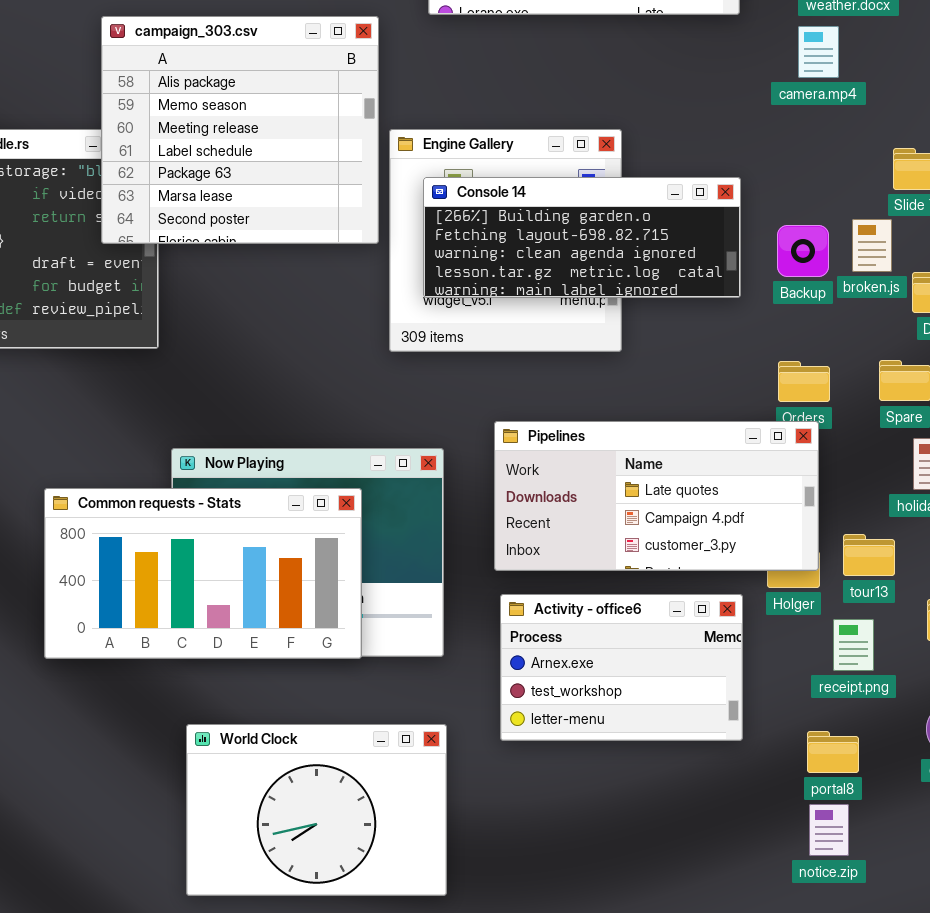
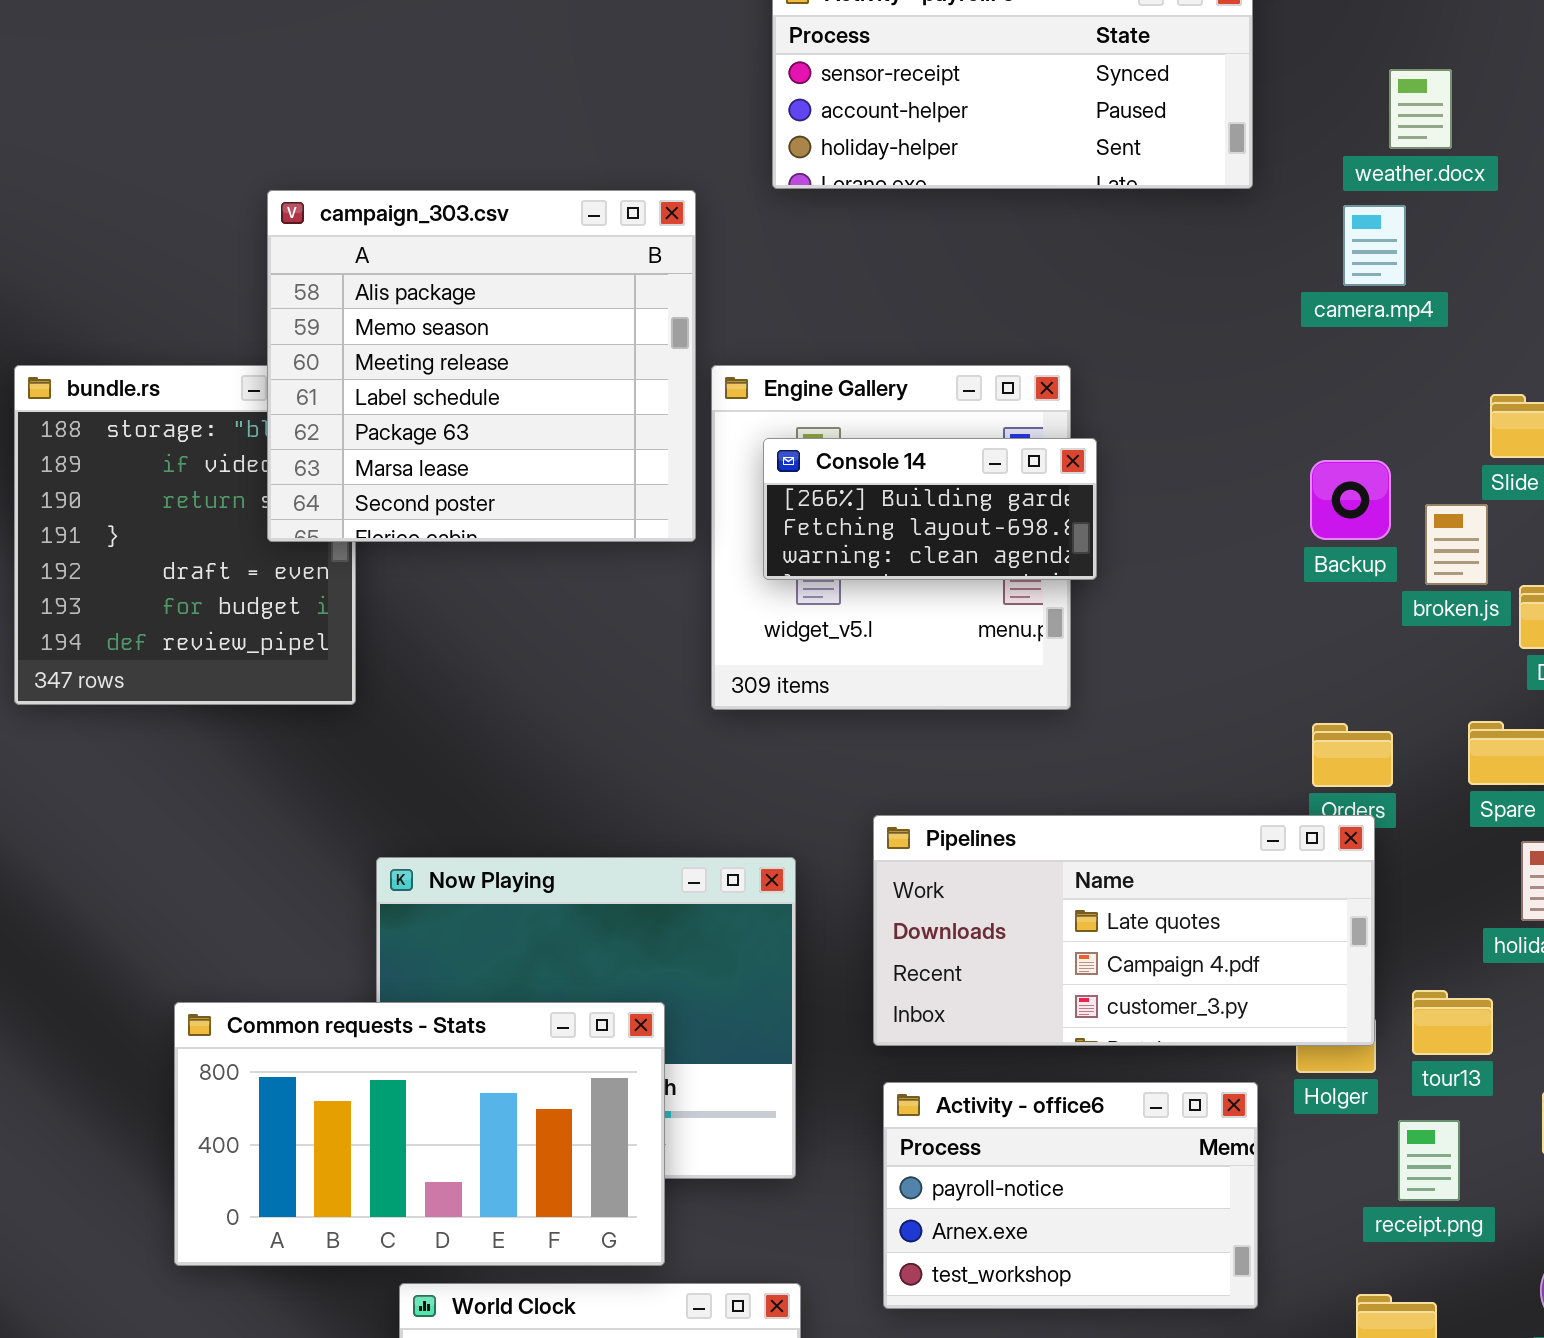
Console 14: [423,177,741,298] -> [763,438,1097,580], resized
Backup: [777,225,829,277] -> [1310,460,1391,540], moved
Common requests - Stats: [44,488,362,659] -> [174,1002,665,1266], moved
Activity - office6: [500,594,743,741] -> [883,1082,1258,1309], scrolled up 1 row

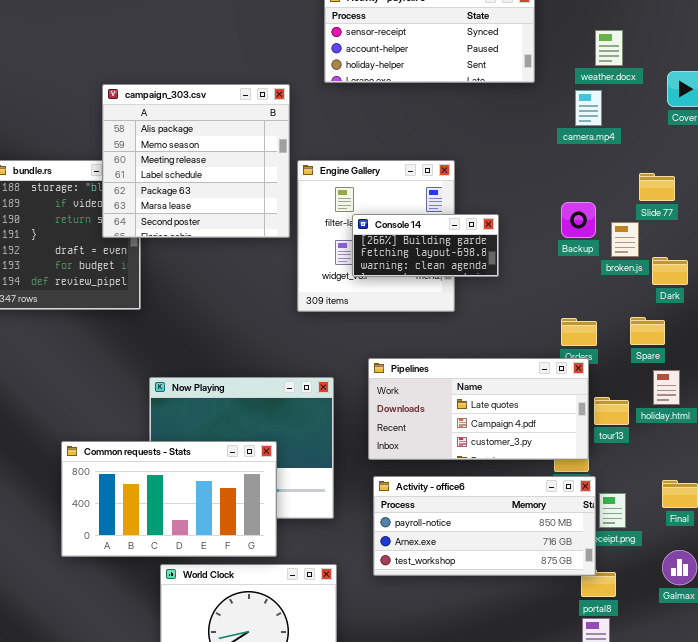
Console 14: [763,438,1097,580] -> [352,214,499,277], moved
tour13: [1412,990,1493,1055] -> [594,397,629,425], moved
Activity - office6: [883,1082,1258,1309] -> [373,476,596,576], resized

